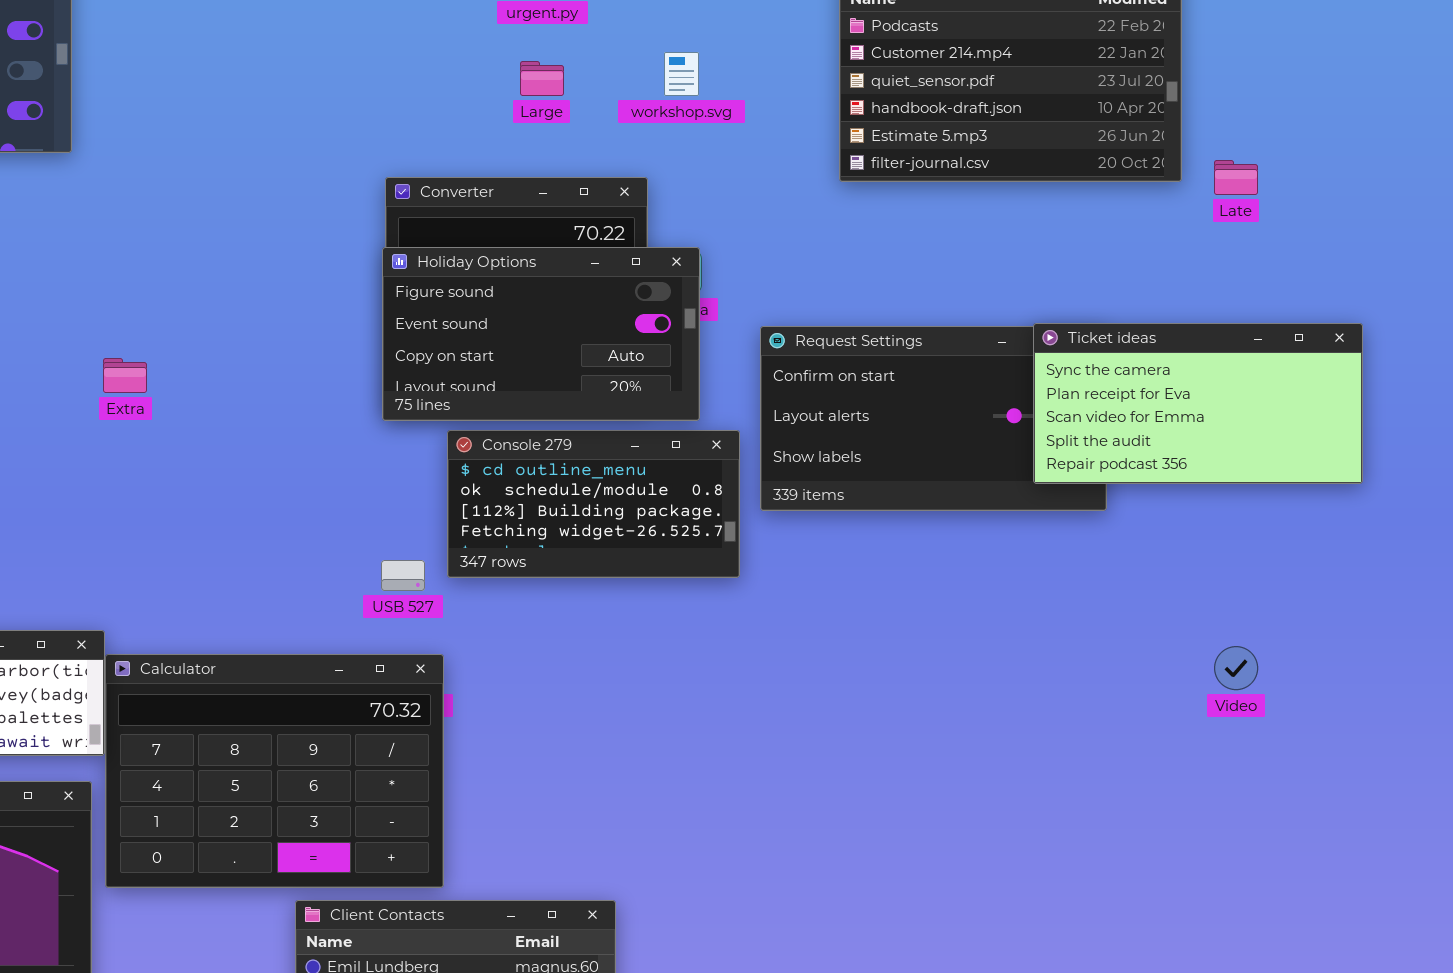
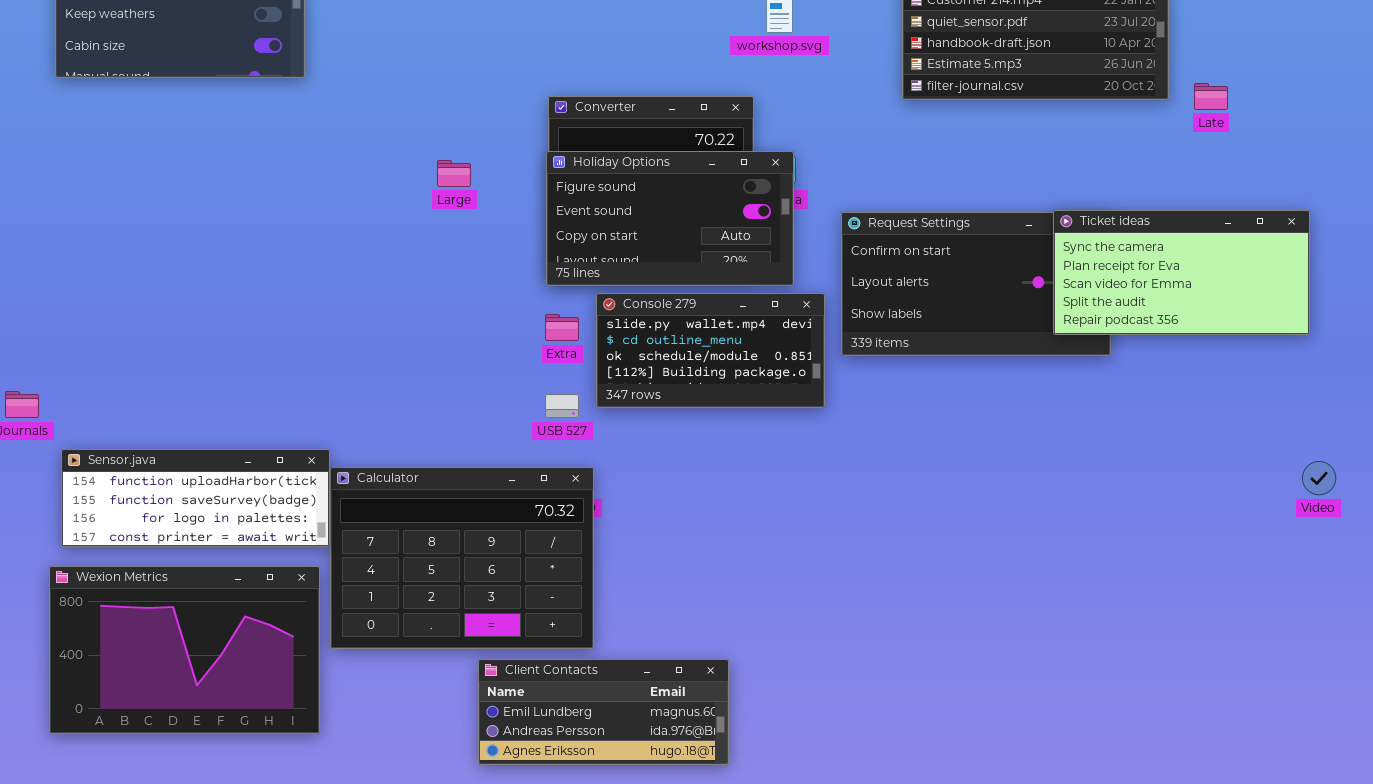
Large: [520,61,564,96] -> [437,160,471,187], moved
Extra: [103,358,147,393] -> [545,314,579,341], moved
Console 279: [447,430,740,578] -> [596,293,825,408], scrolled up 1 row
Video: [1214,646,1258,690] -> [1302,461,1336,495], moved

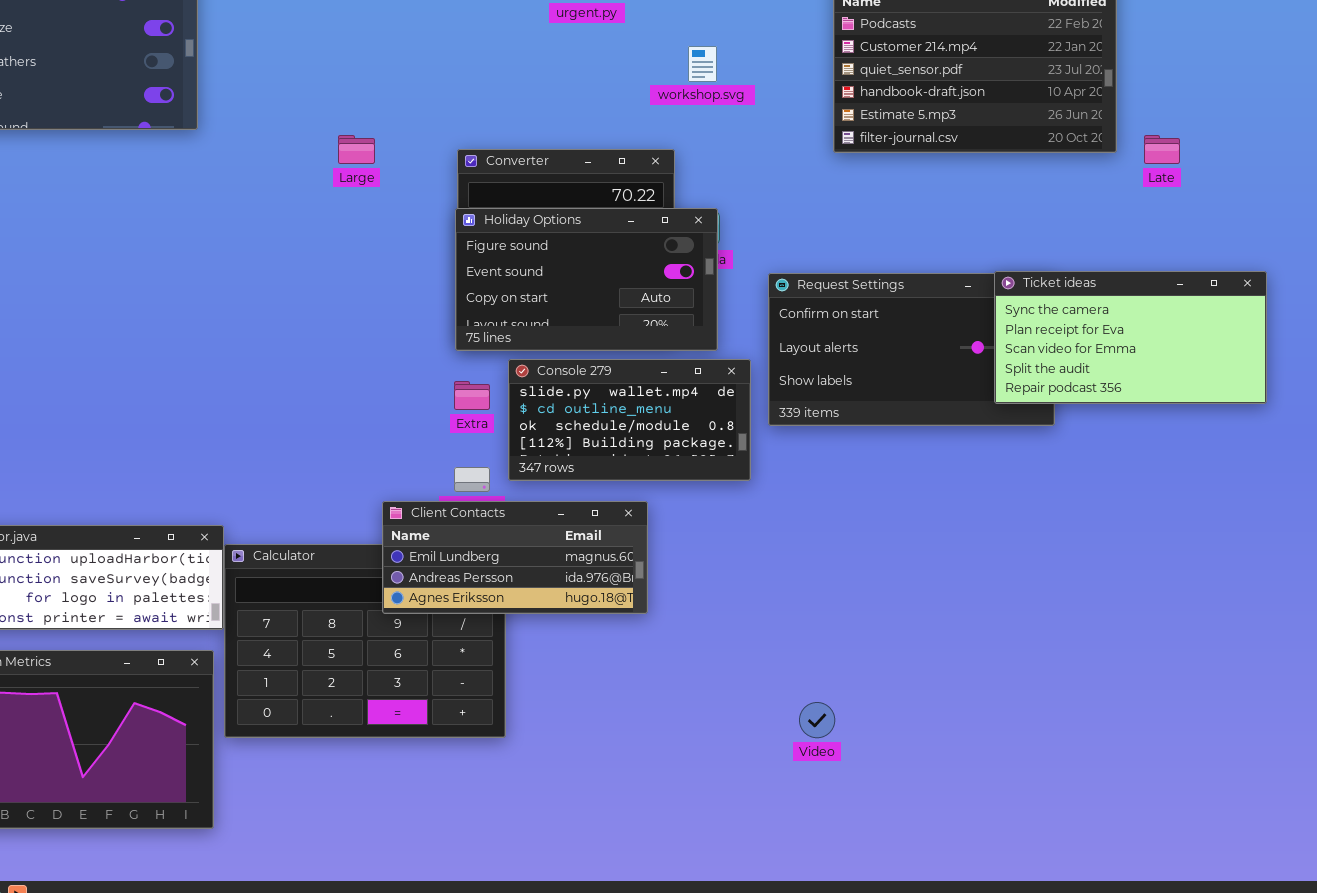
Large: [437,160,471,187] -> [338,135,375,164], moved
Video: [1302,461,1336,495] -> [799,702,835,738], moved
Client Contacts: [478,659,729,765] -> [382,501,648,614], moved

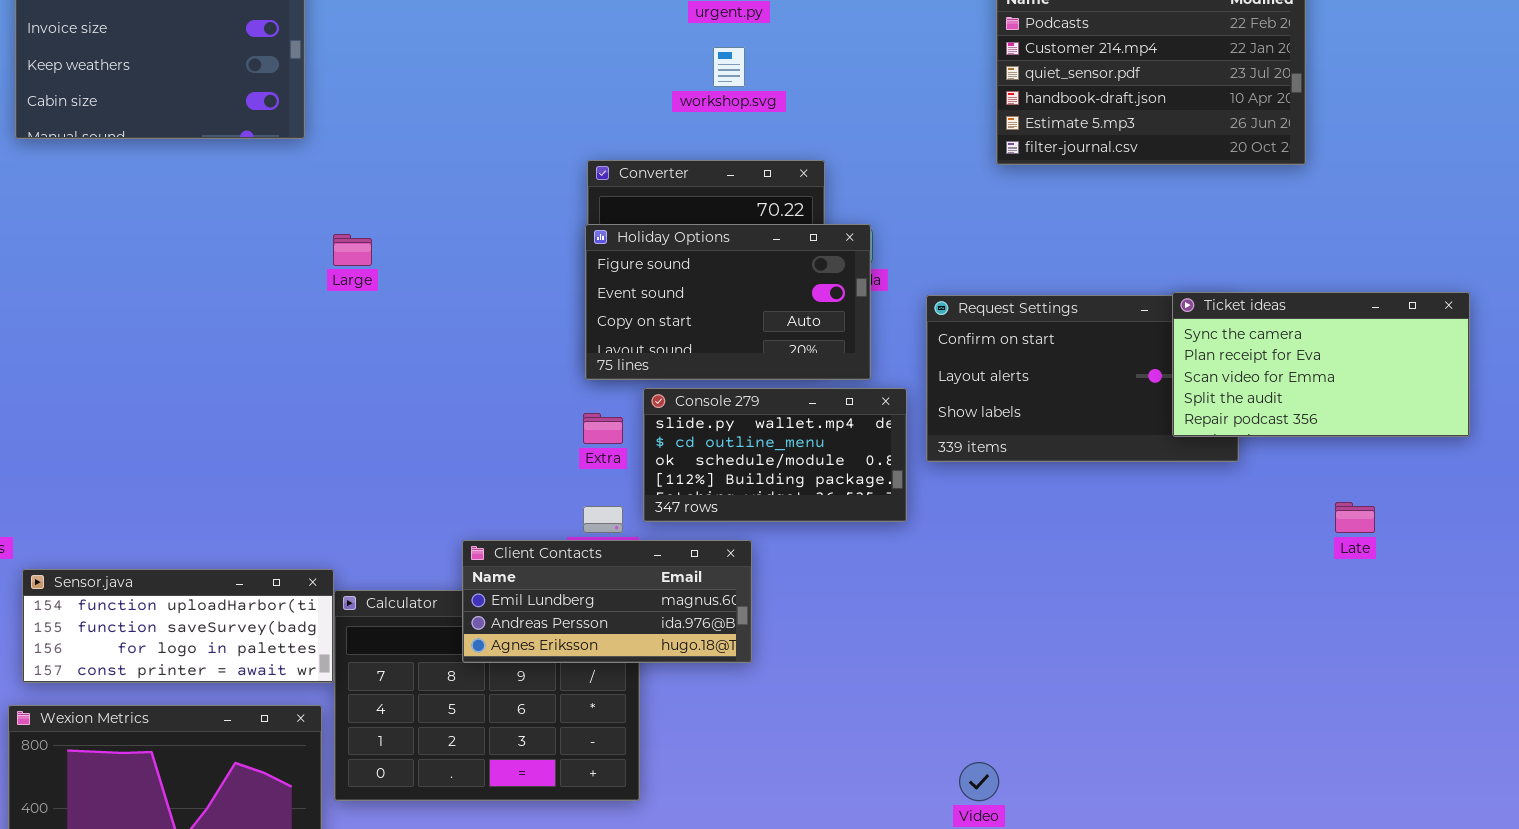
workshop.svg: [688,46,717,82] -> [713,47,745,87], moved
Large: [338,135,375,164] -> [333,234,372,266], moved
Late: [1144,135,1180,164] -> [1335,502,1375,533], moved
Client Contacts: [382,501,648,614] -> [462,540,752,663], moved

